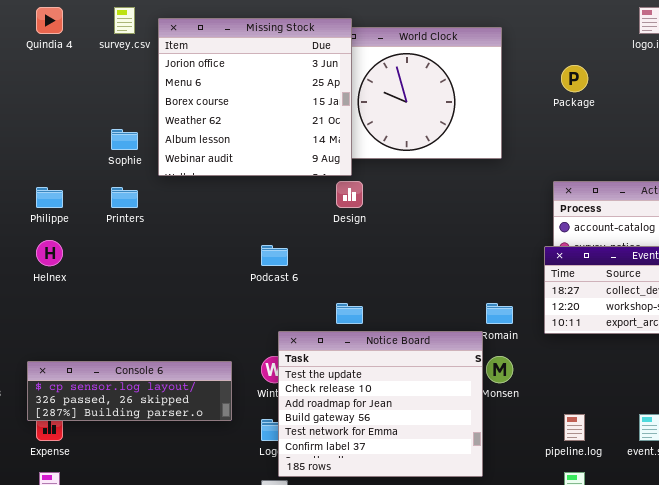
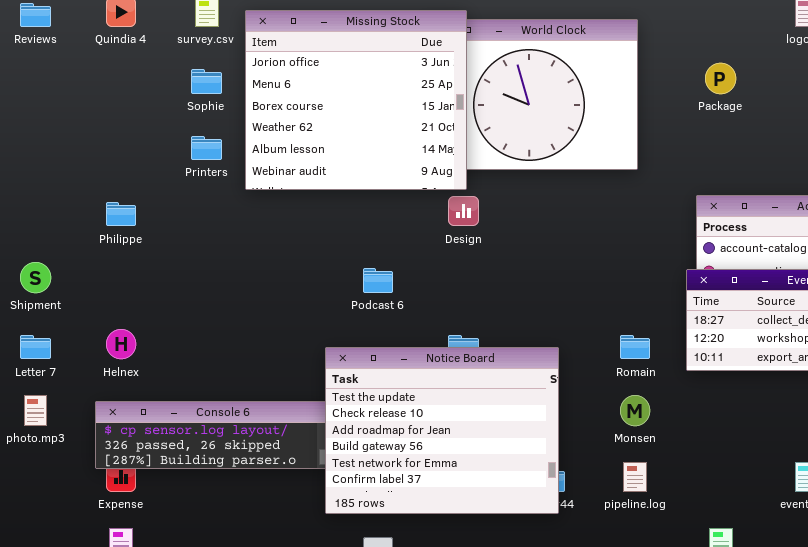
Sophie: [111,129,138,150] -> [191,69,222,94], moved
Printers: [111,187,138,208] -> [191,136,222,160], moved
Helnex: [36,240,63,266] -> [106,329,136,359], moved
Notice Board: [278,331,483,477] -> [325,347,559,514], moved
pipeline.log: [564,414,585,441] -> [623,462,647,492], moved

